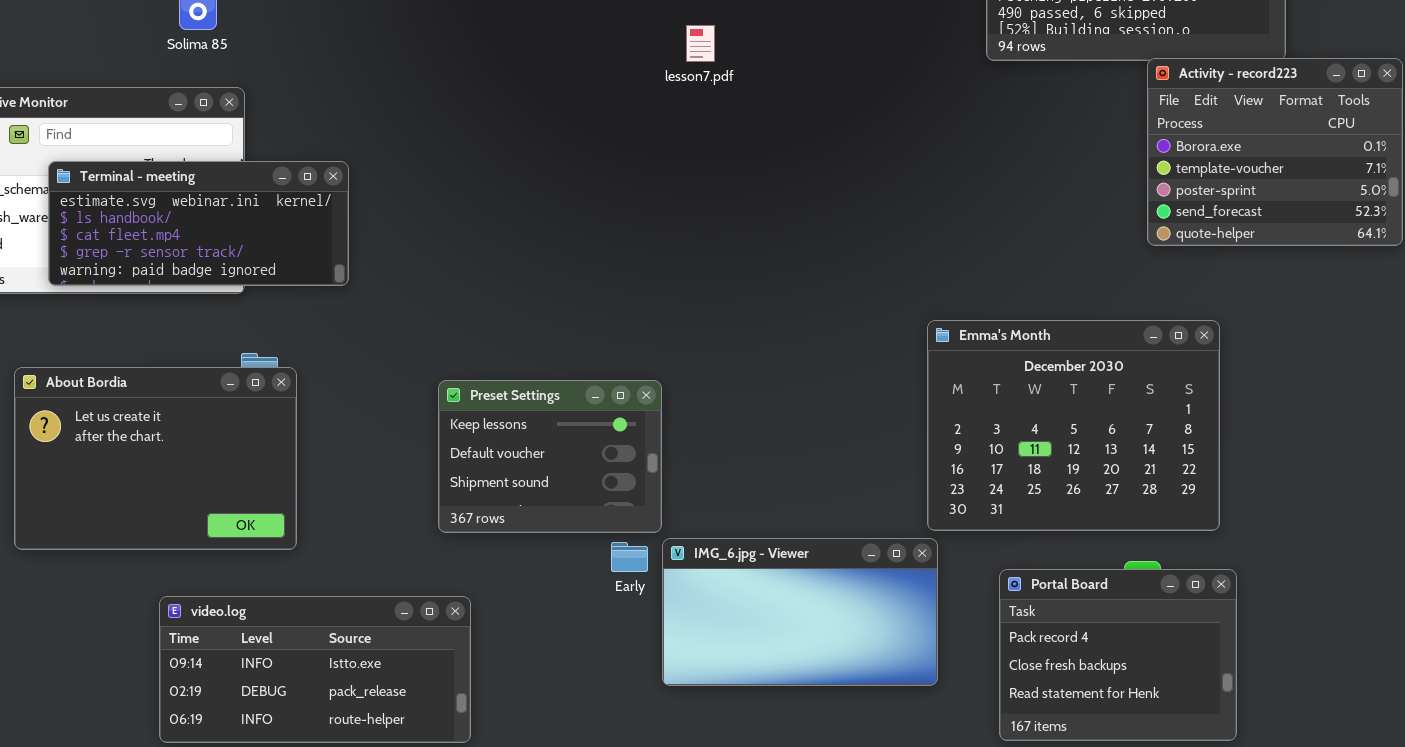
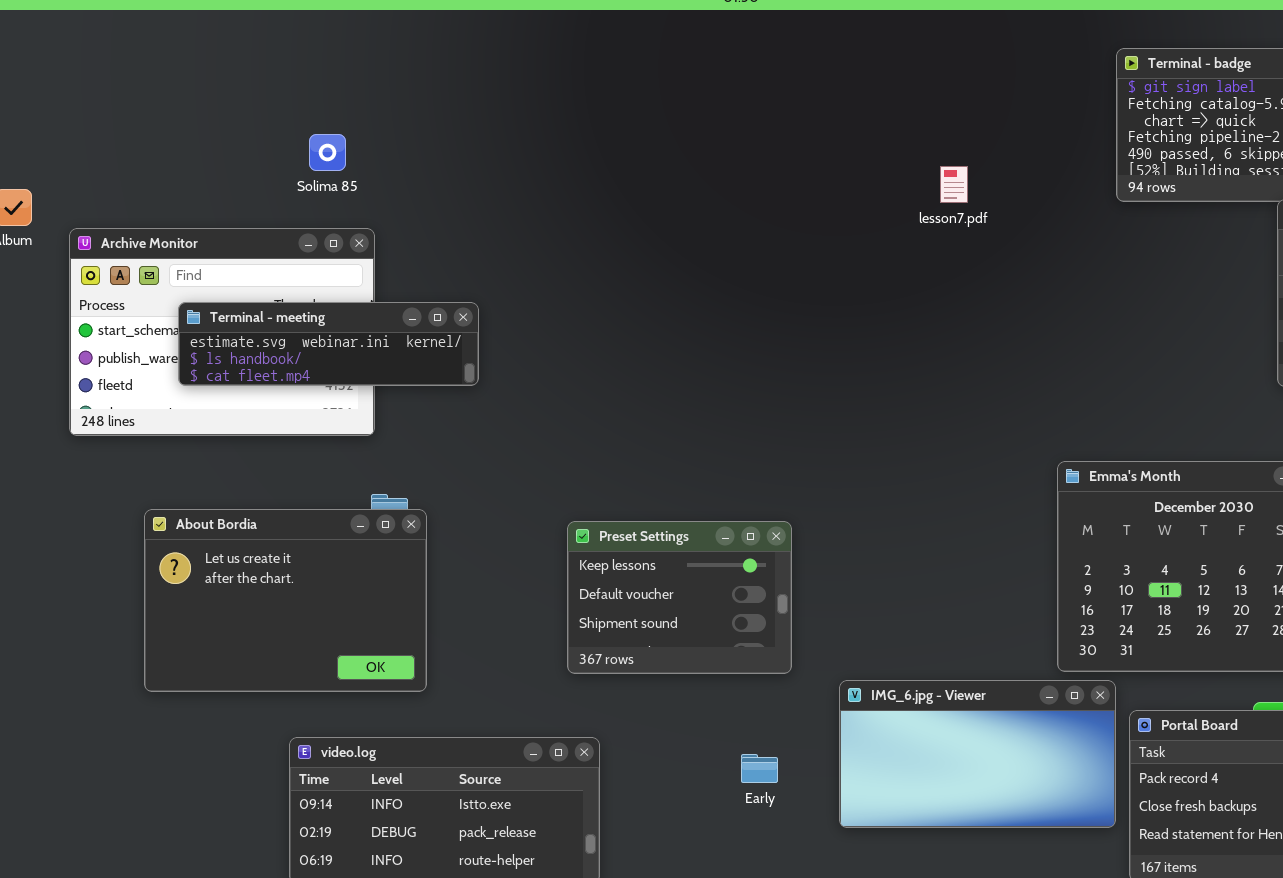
lesson7.pdf: [686,25,715,62] -> [940,166,968,203], moved
Terminal - meeting: [48,161,349,286] -> [178,302,479,386], resized
IMG_6.jpg - Viewer: [662,538,938,686] -> [839,680,1116,828], moved
Early: [611,542,648,572] -> [741,754,778,783], moved

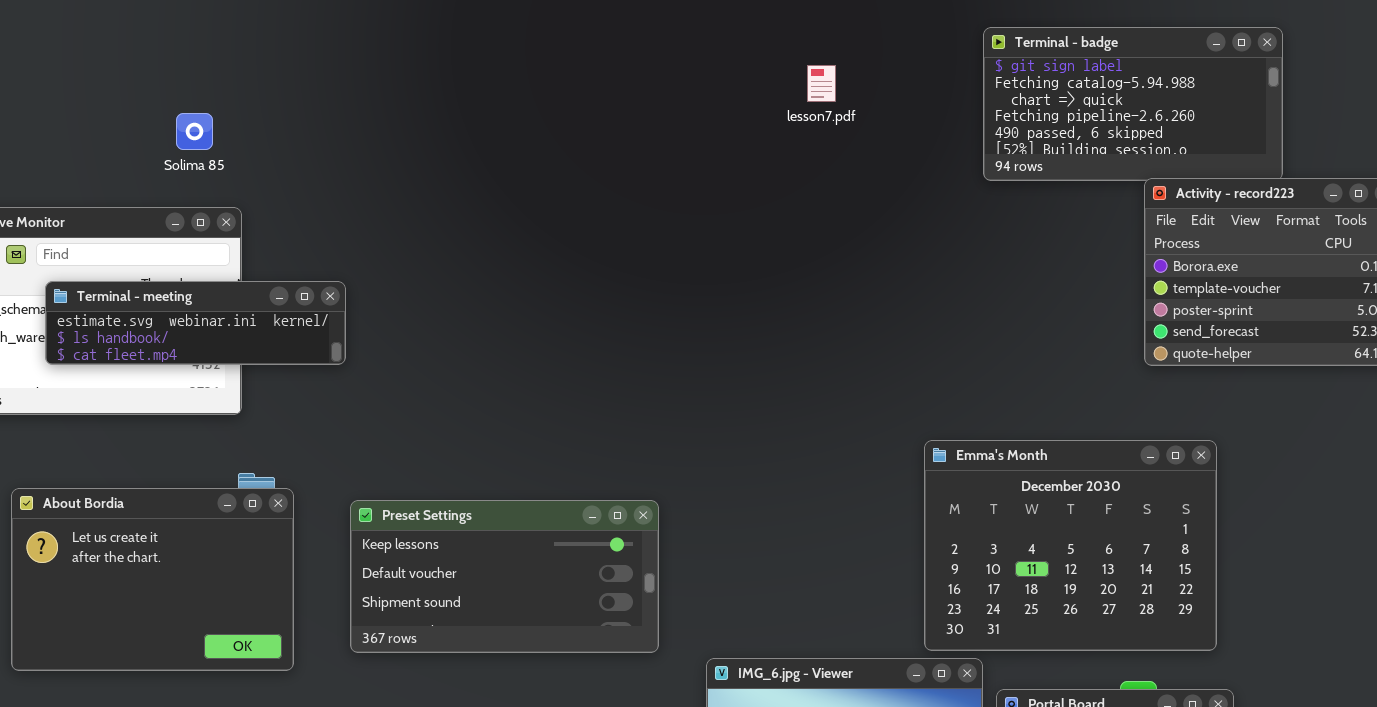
lesson7.pdf: [940,166,968,203] -> [807,65,836,102], moved
Preset Settings: [567,521,792,674] -> [350,500,659,653], resized

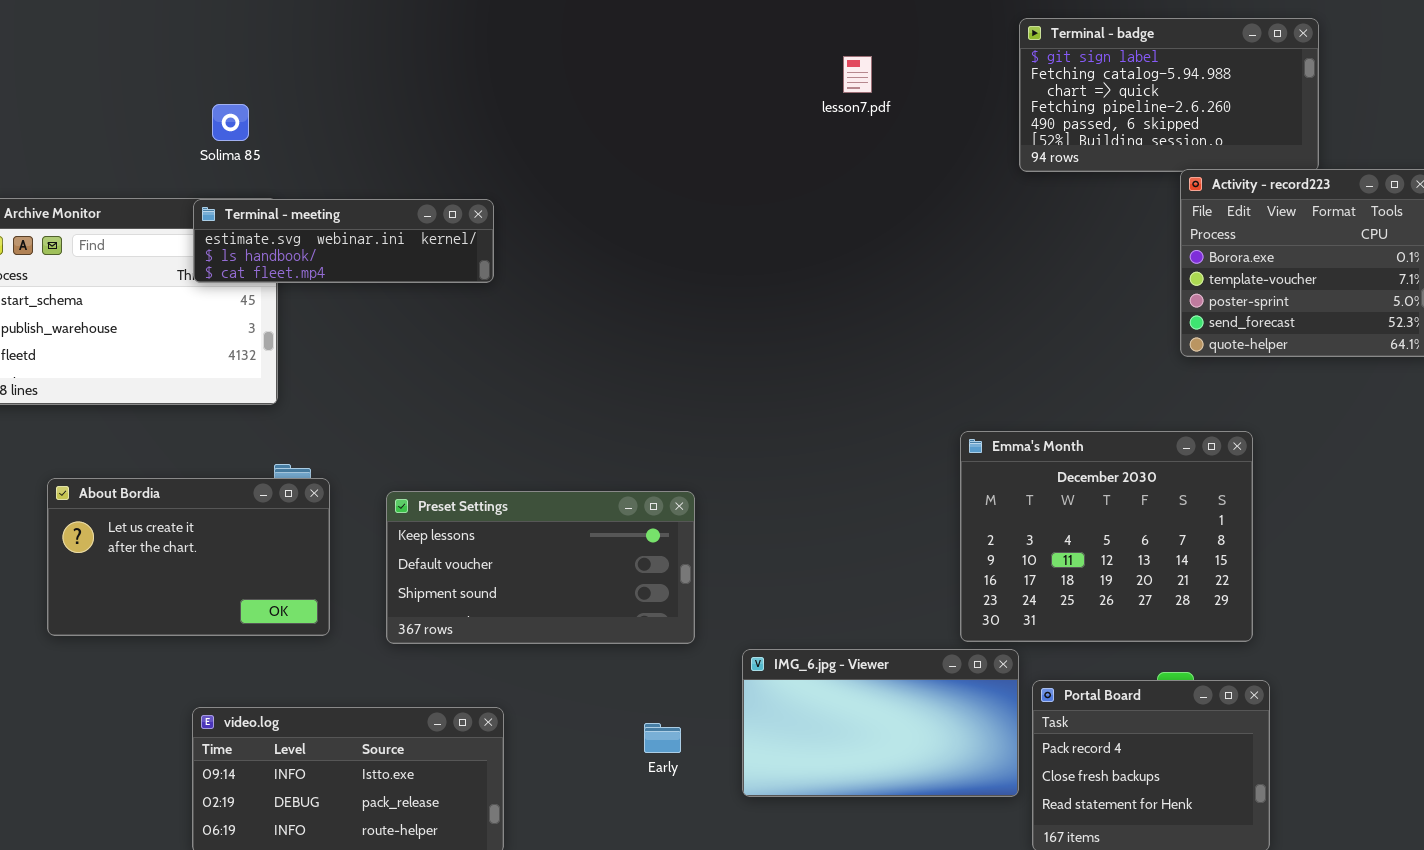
Terminal - meeting: [45,281,346,365] -> [193,199,494,283], moved
About Bordia: [11,488,294,671] -> [47,478,330,636], resized

